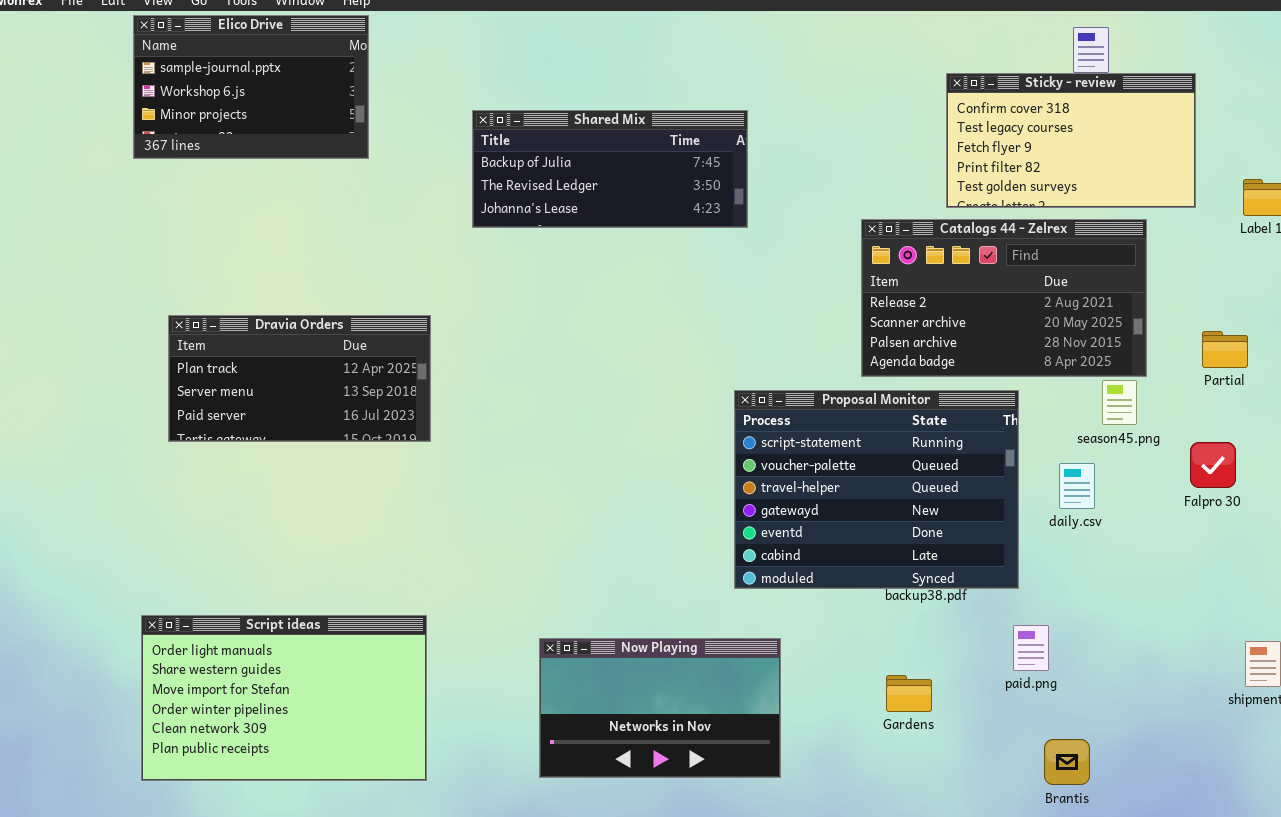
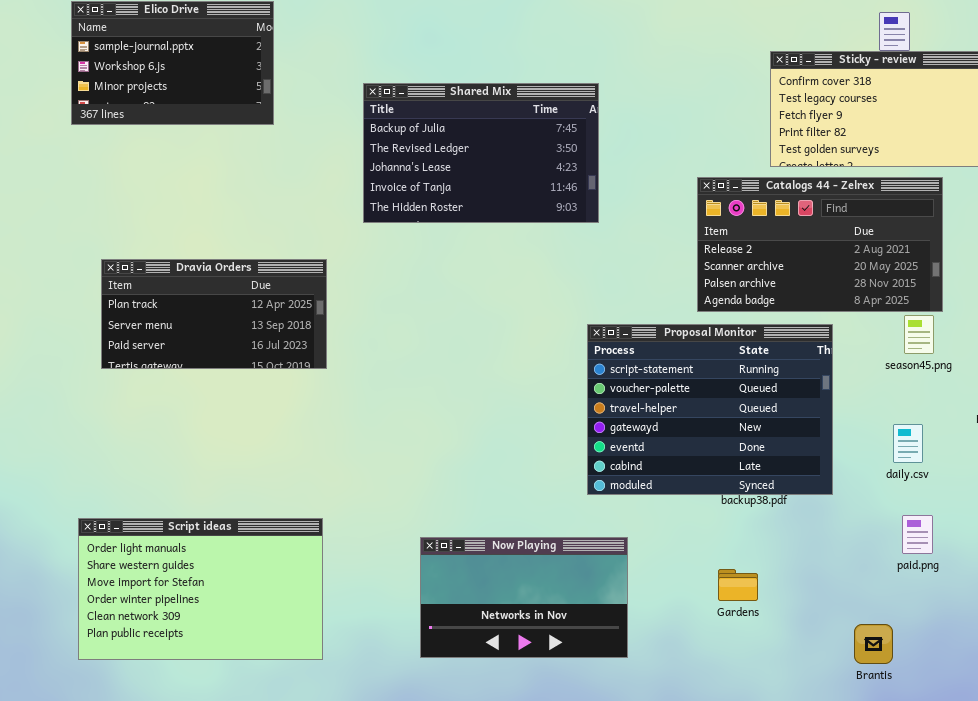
Shared Mix: [472,110,748,228] -> [363,83,599,223], resized
daily.csv: [1059,463,1095,509] -> [893,424,923,463], moved
paid.png: [1013,625,1049,671] -> [902,515,933,554], moved

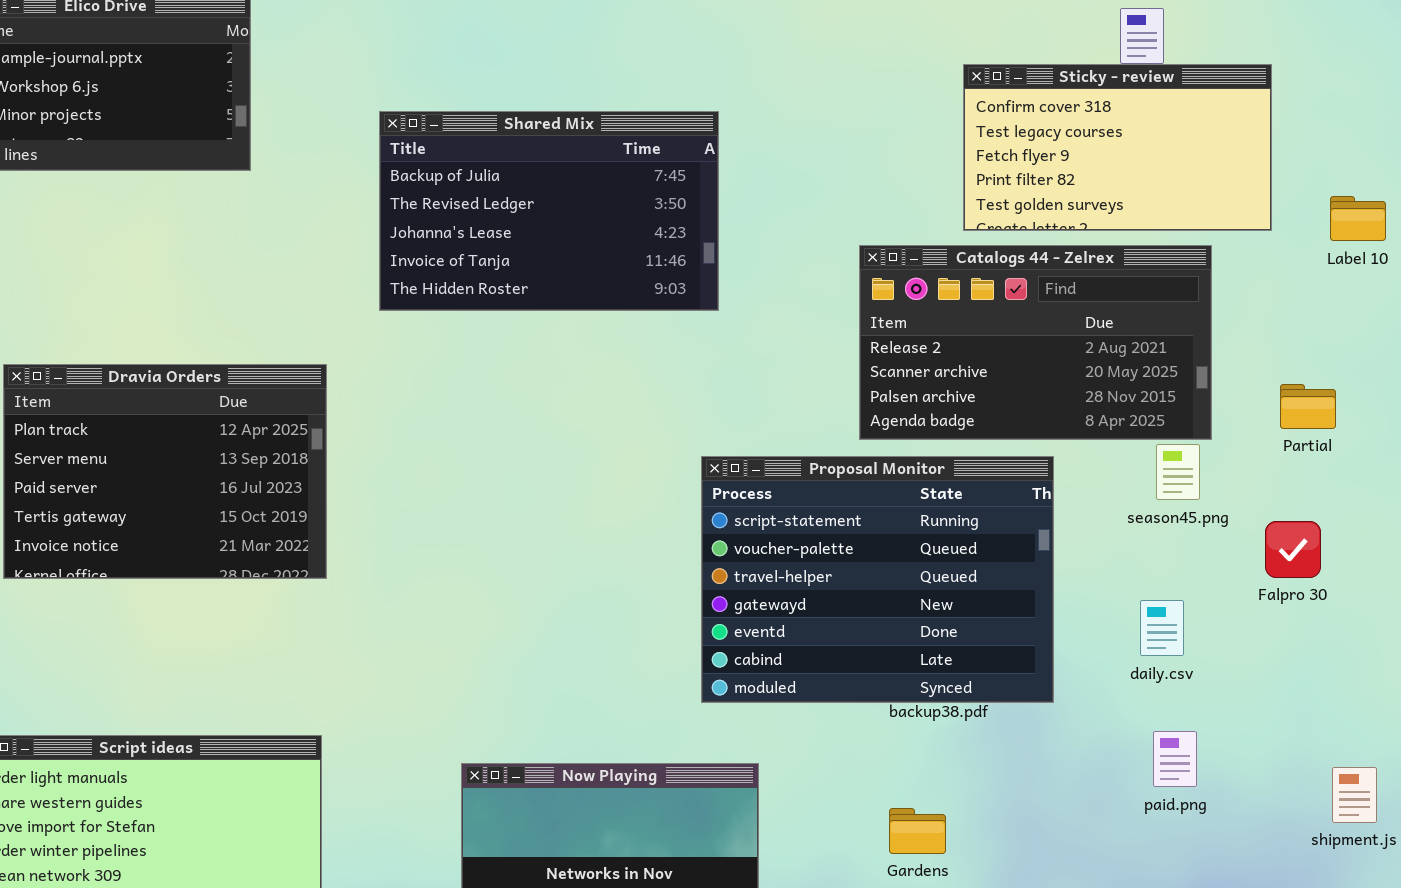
Dravia Orders: [101,259,327,369] -> [3,364,327,579], resized

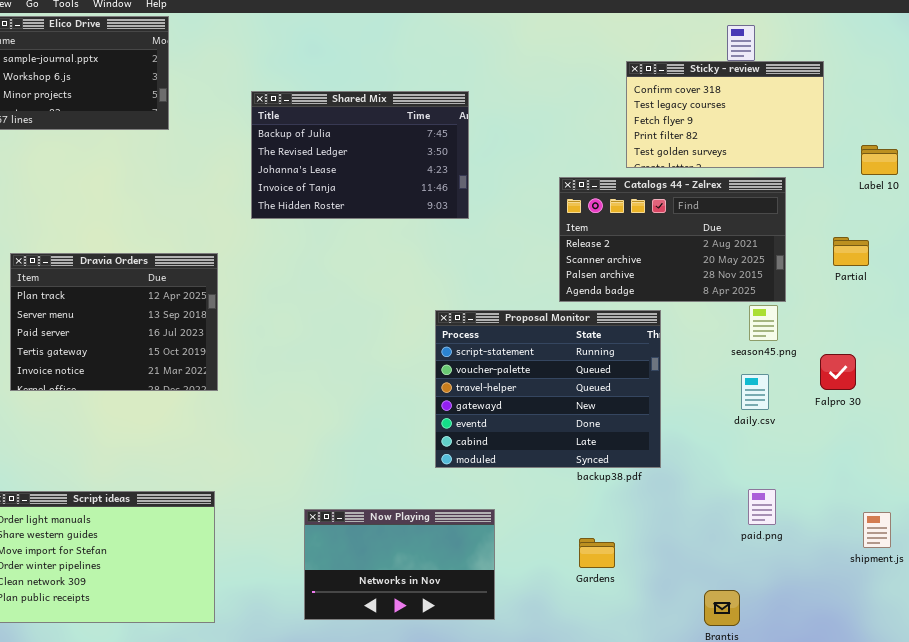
Partial: [1280,384,1336,429] -> [833,237,869,266], moved
Proposal Monitor: [701,456,1054,703] -> [435,310,661,468], moved
daily.csv: [1140,600,1184,656] -> [741,374,769,410], moved

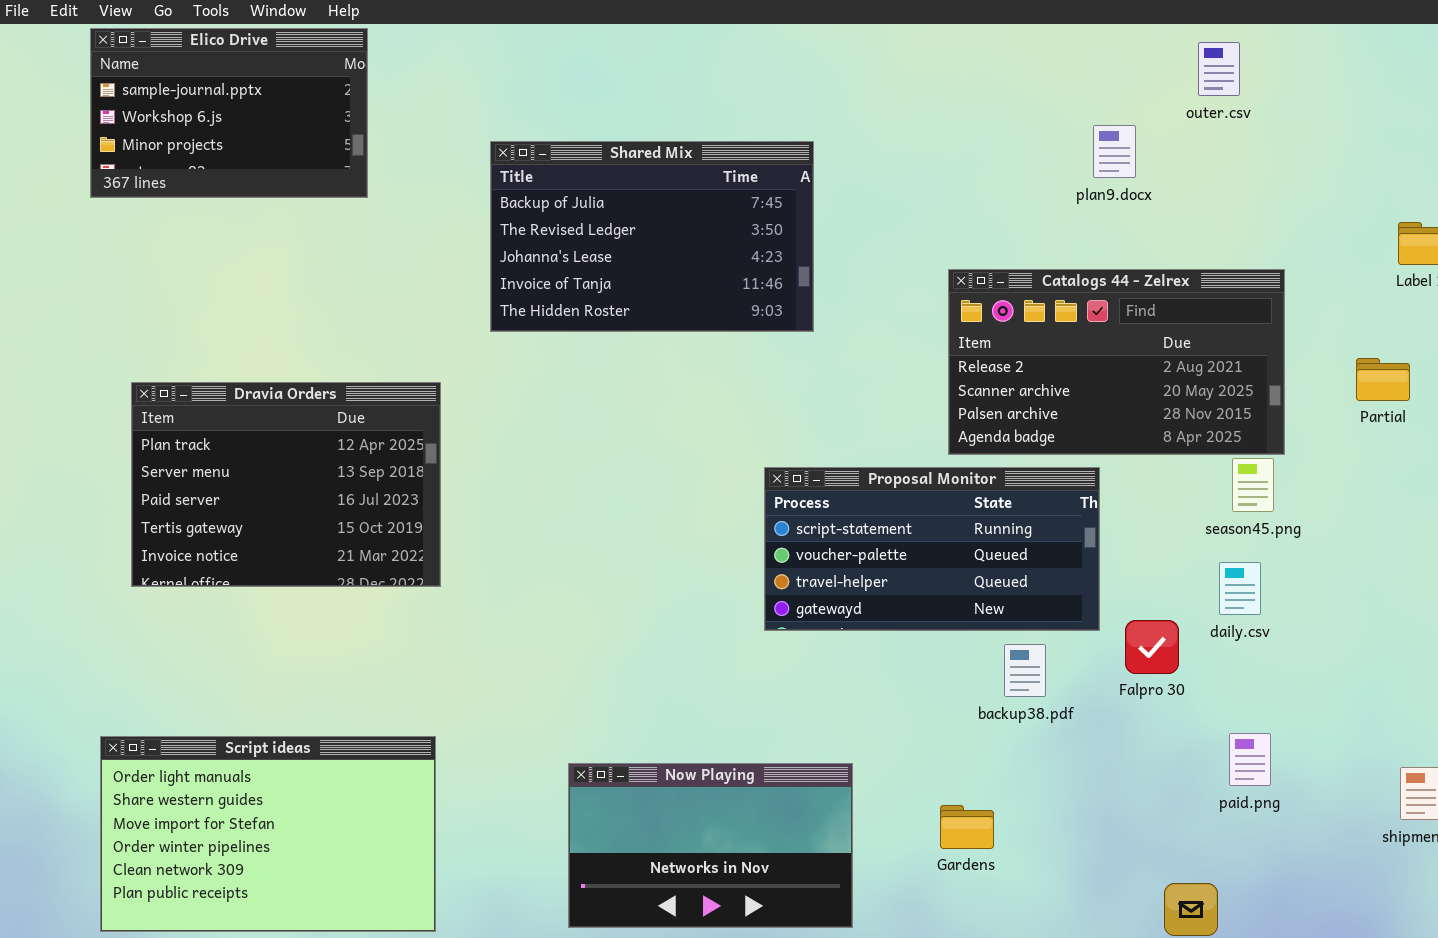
Sticky - review: [626,61,824,168] -> none, closed
Proposal Monitor: [435,310,661,468] -> [764,467,1100,631], resized
Falpro 30: [820,354,856,390] -> [1125,620,1179,674], moved
Gardens: [579,538,615,568] -> [940,805,994,849], moved

